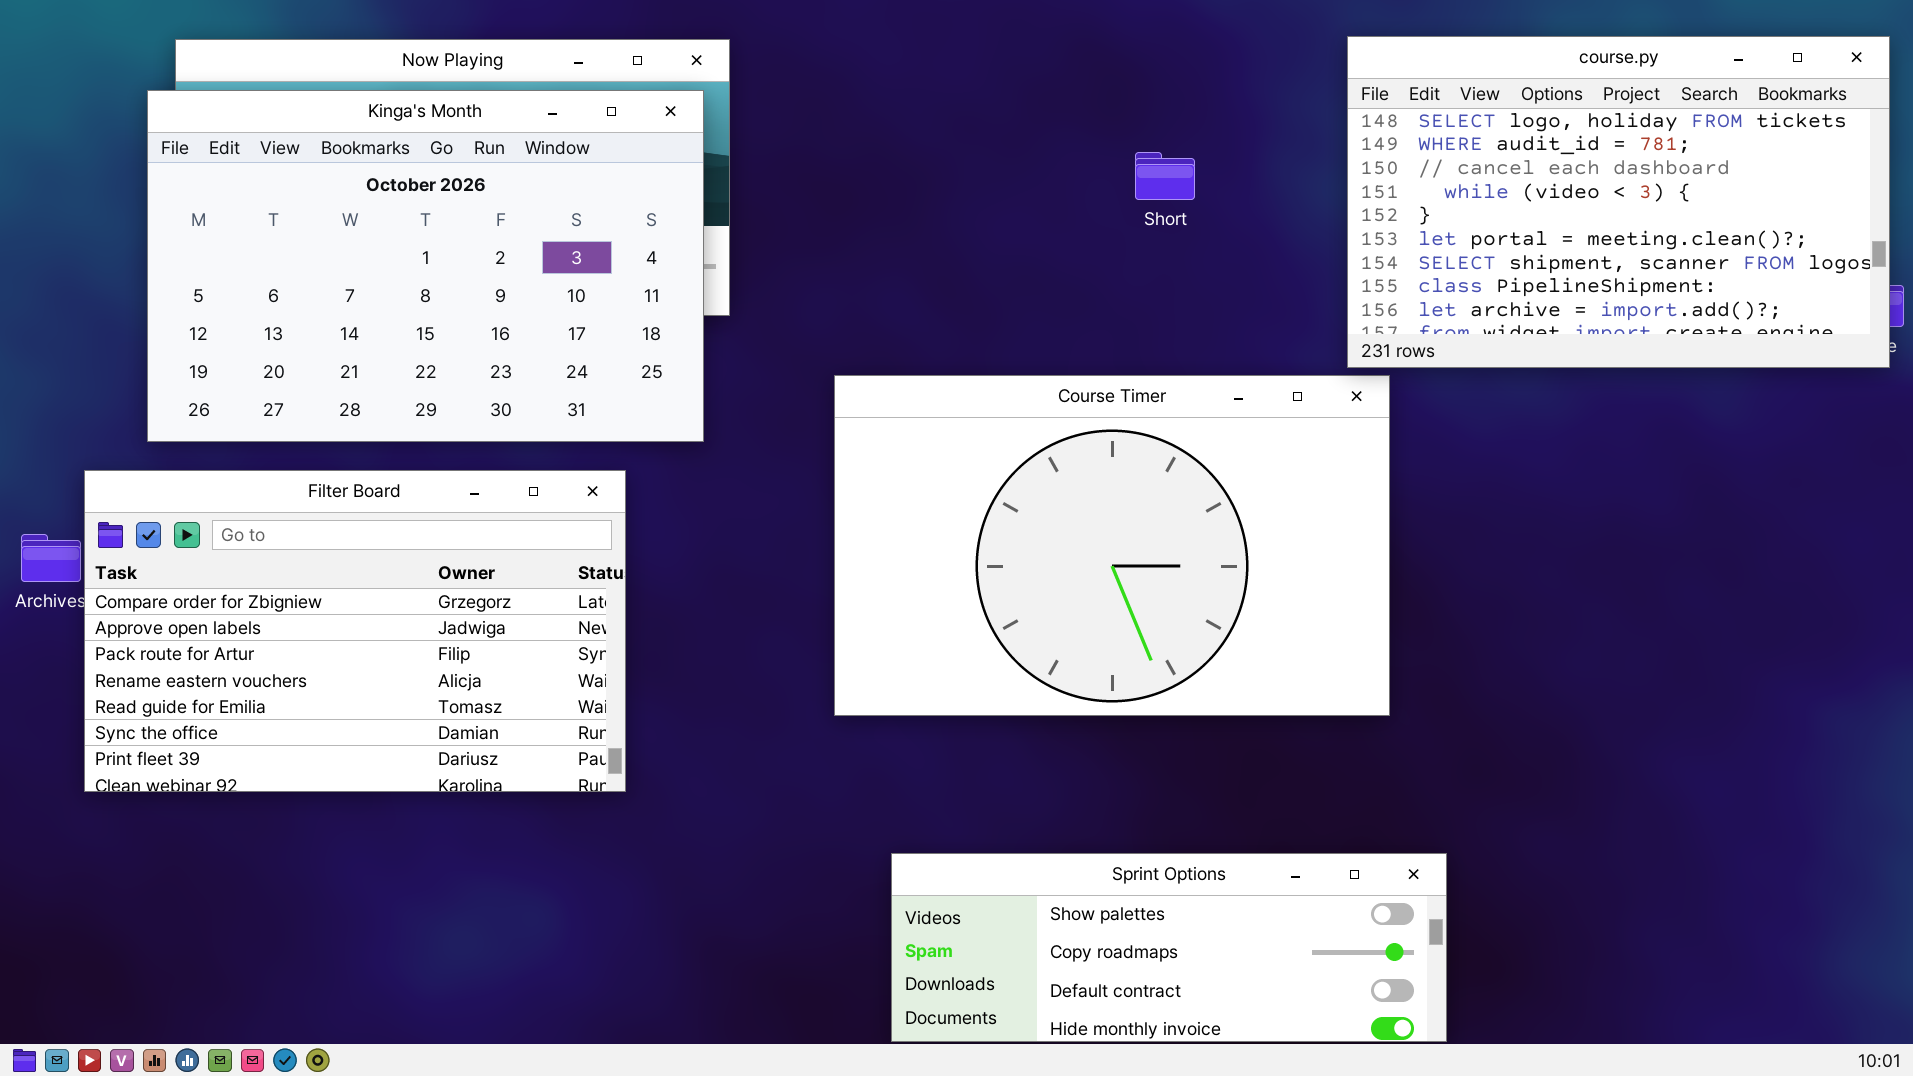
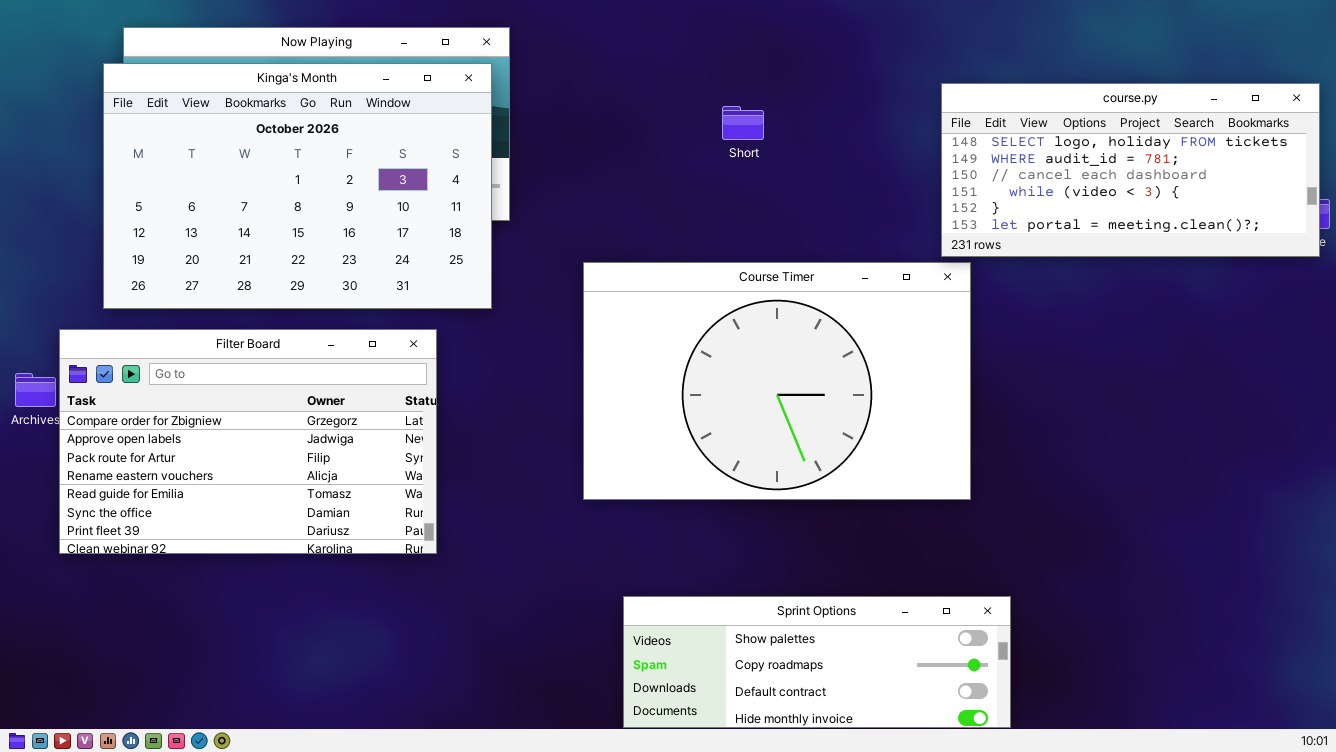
course.py: [1347,36,1890,368] -> [941,83,1320,257], resized
Short: [1135,152,1195,200] -> [722,106,764,140], moved

